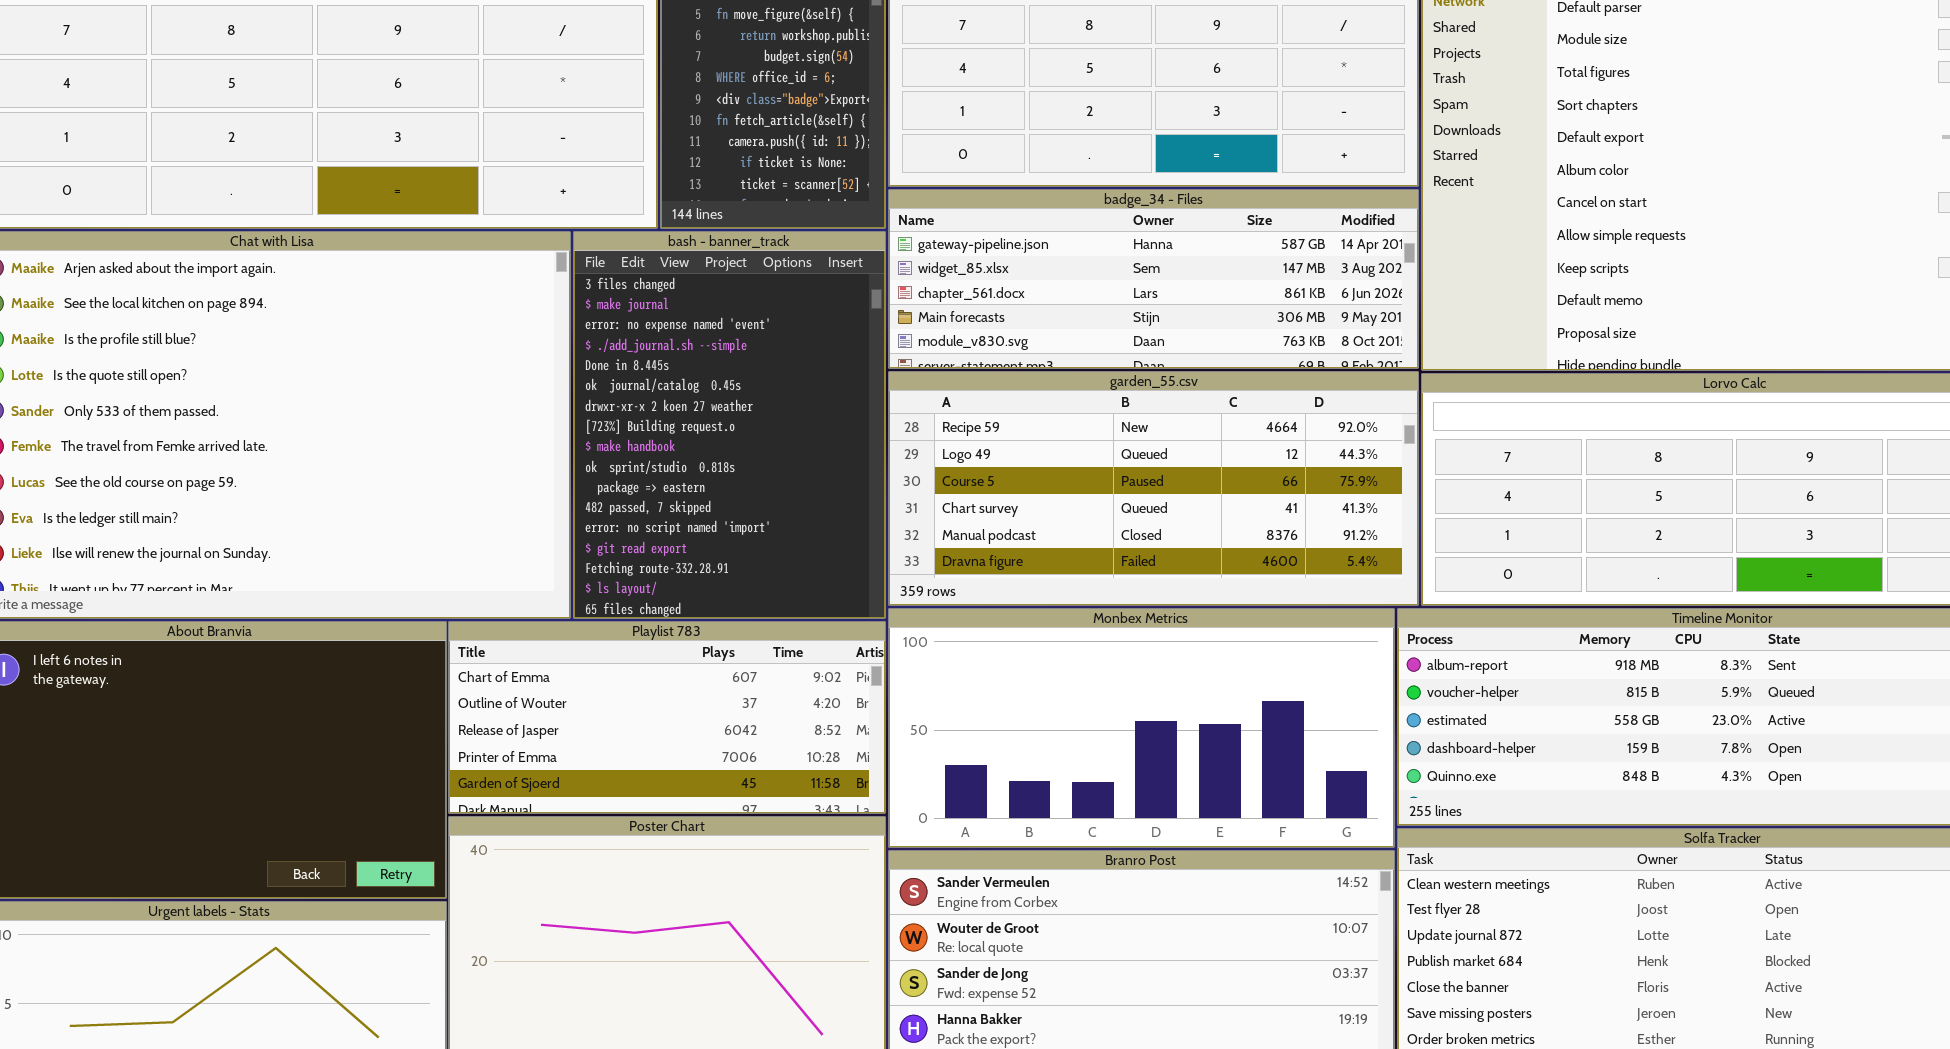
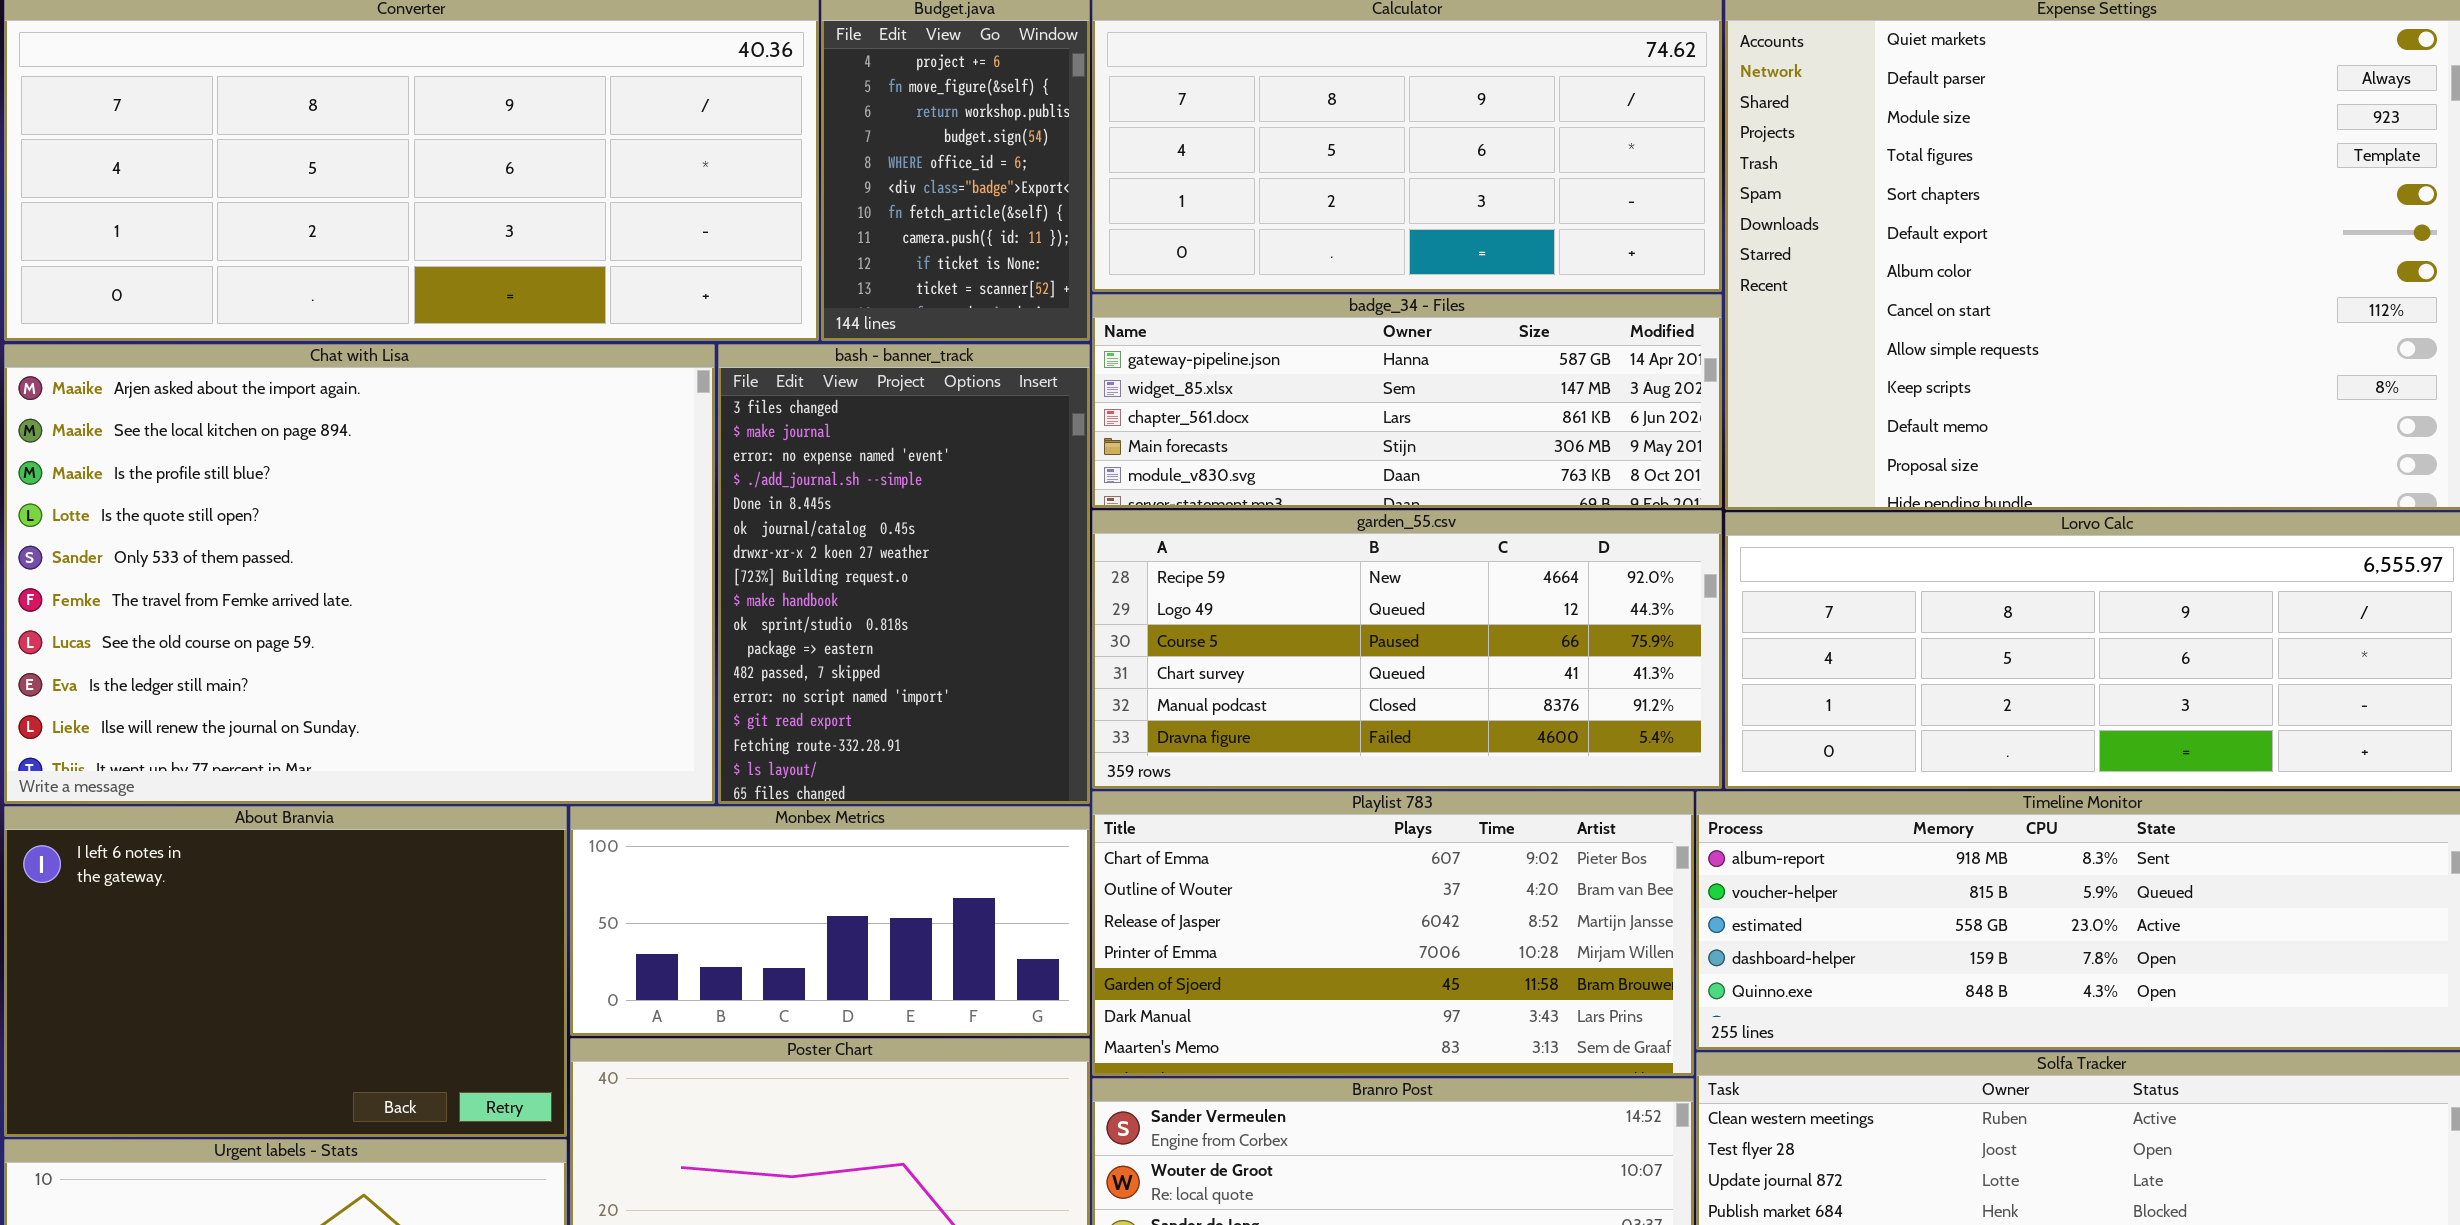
Monbex Metrics: [888,608,1395,848] -> [570,806,1090,1036], moved, resized
Playlist 783: [448,621,886,814] -> [1092,791,1694,1076], moved, resized

